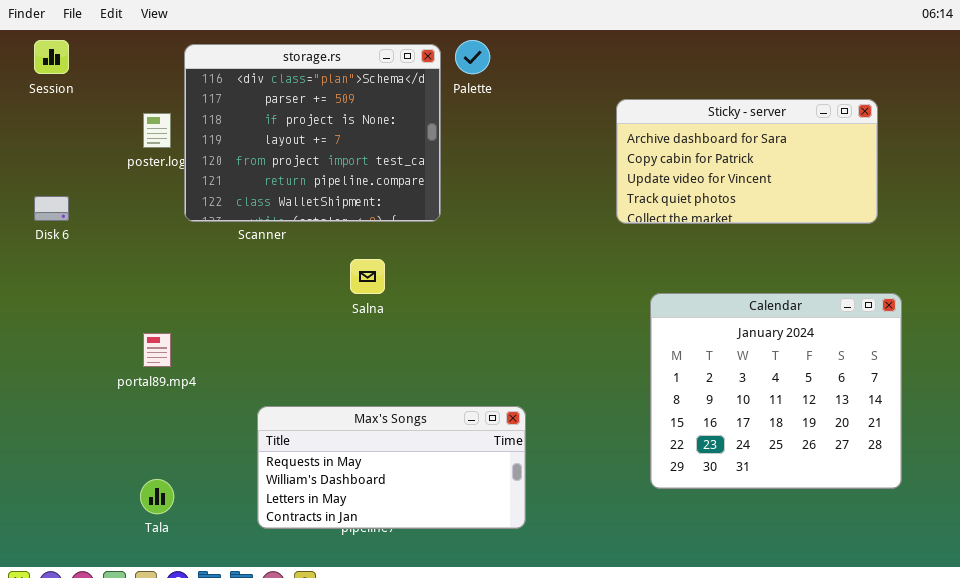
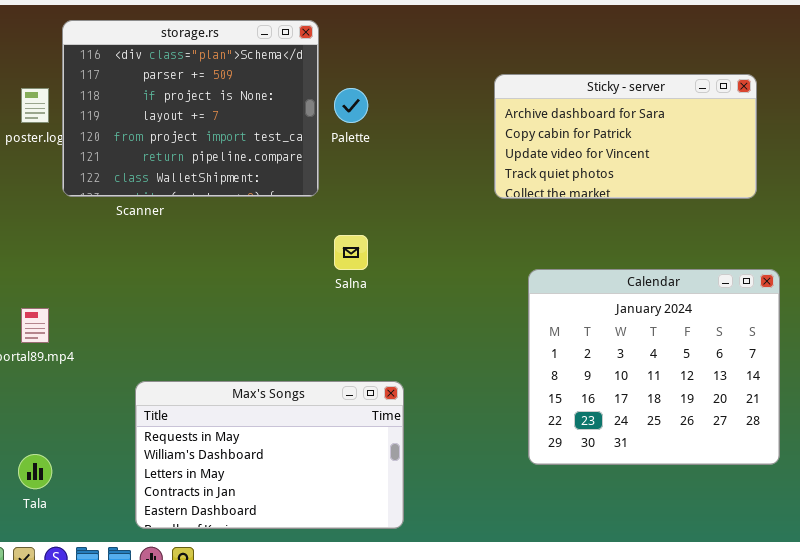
Palette: [455,40,490,74] -> [334,88,368,123], moved
Salna: [350,259,385,294] -> [334,235,368,270], moved
Max's Songs: [257,406,526,529] -> [135,381,404,529], resized

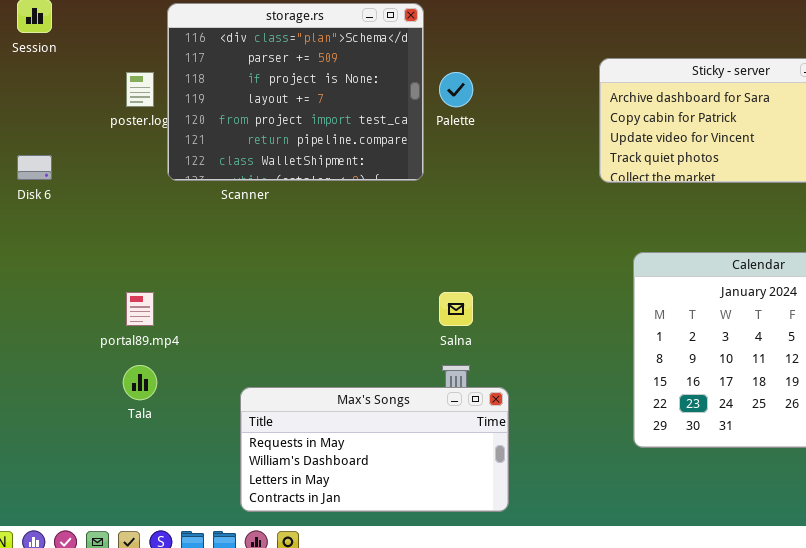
Salna: [334,235,368,270] -> [439,292,473,326], moved
Max's Songs: [135,381,404,529] -> [240,387,509,512], resized
Tala: [18,454,52,489] -> [123,365,157,400], moved

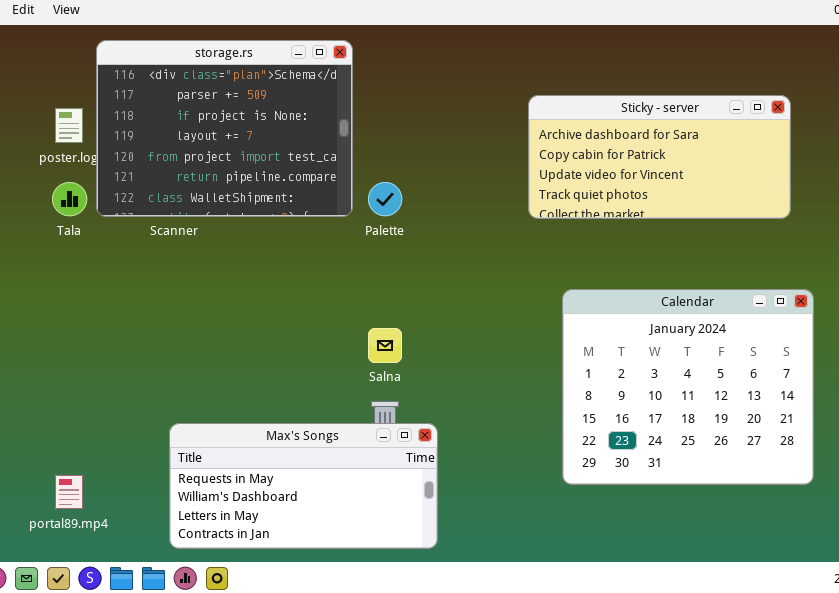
Palette: [439,72,473,107] -> [368,182,402,216], moved
portal89.mp4: [126,292,154,326] -> [55,475,83,509], moved
Tala: [123,365,157,400] -> [52,182,87,216], moved

